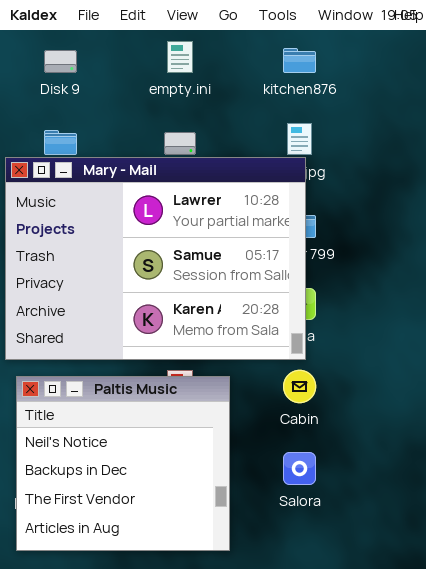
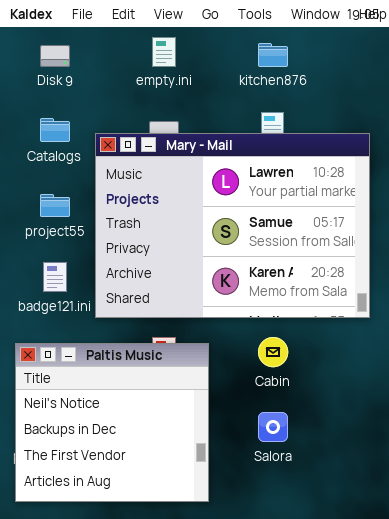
Mary - Mail: [5,157,306,360] -> [95,133,370,318], moved

